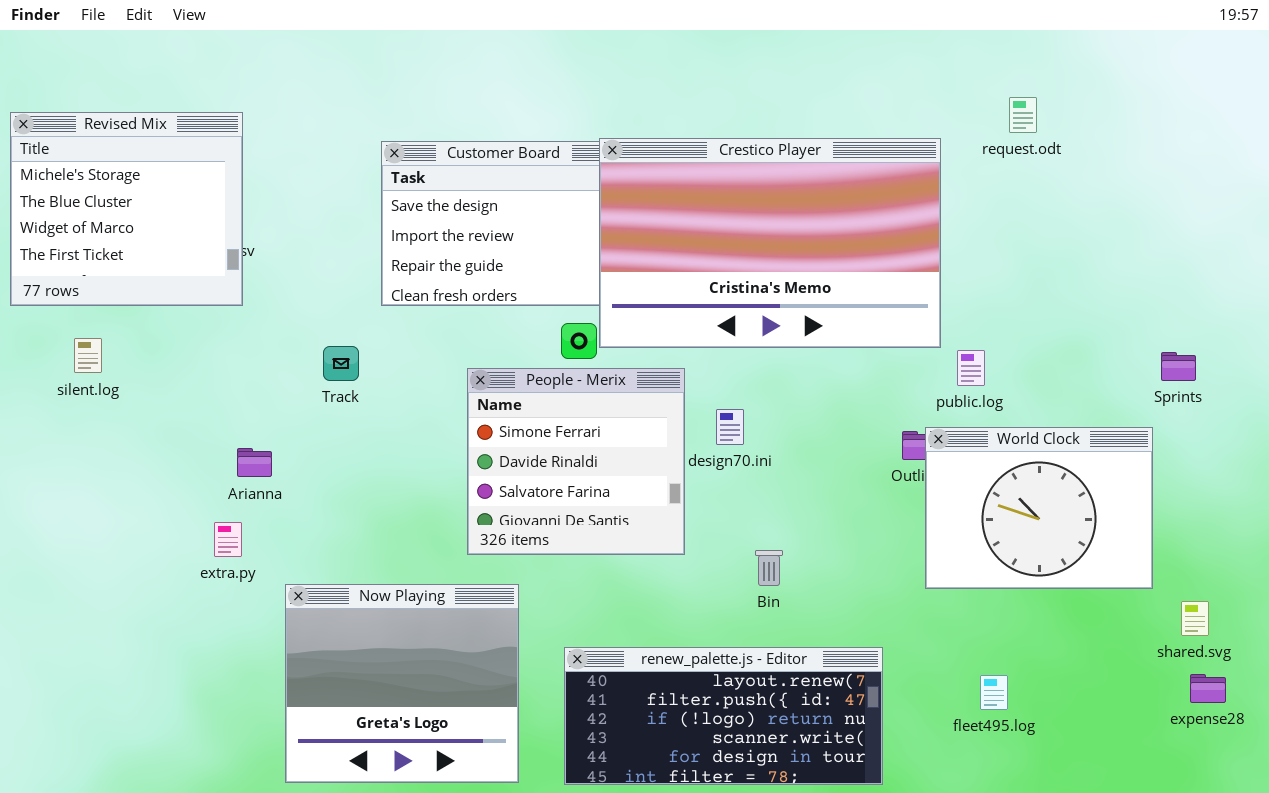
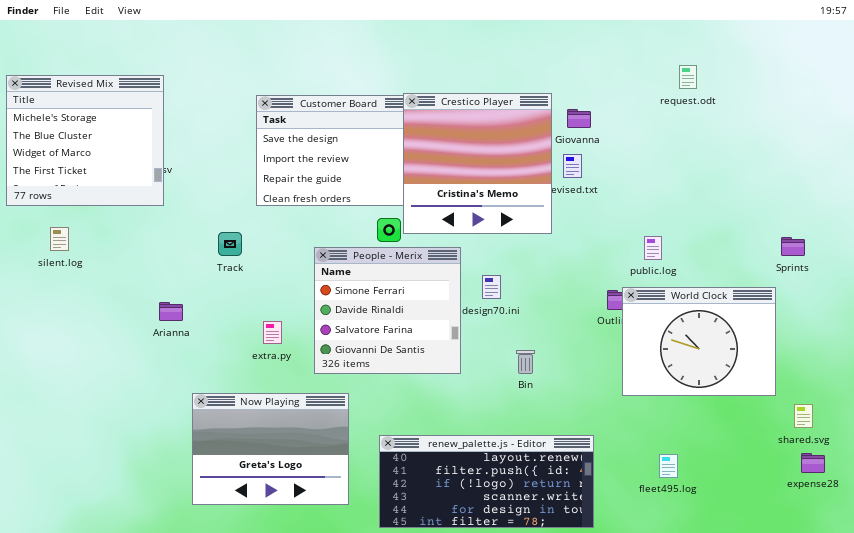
Crestico Player: [599,138,941,348] -> [403,93,552,234], resized
extra.py: [214,522,242,557] -> [263,321,282,344], moved
Bin: [755,550,783,586] -> [516,350,535,374], moved
Now Playing: [285,584,519,783] -> [192,393,349,505], resized

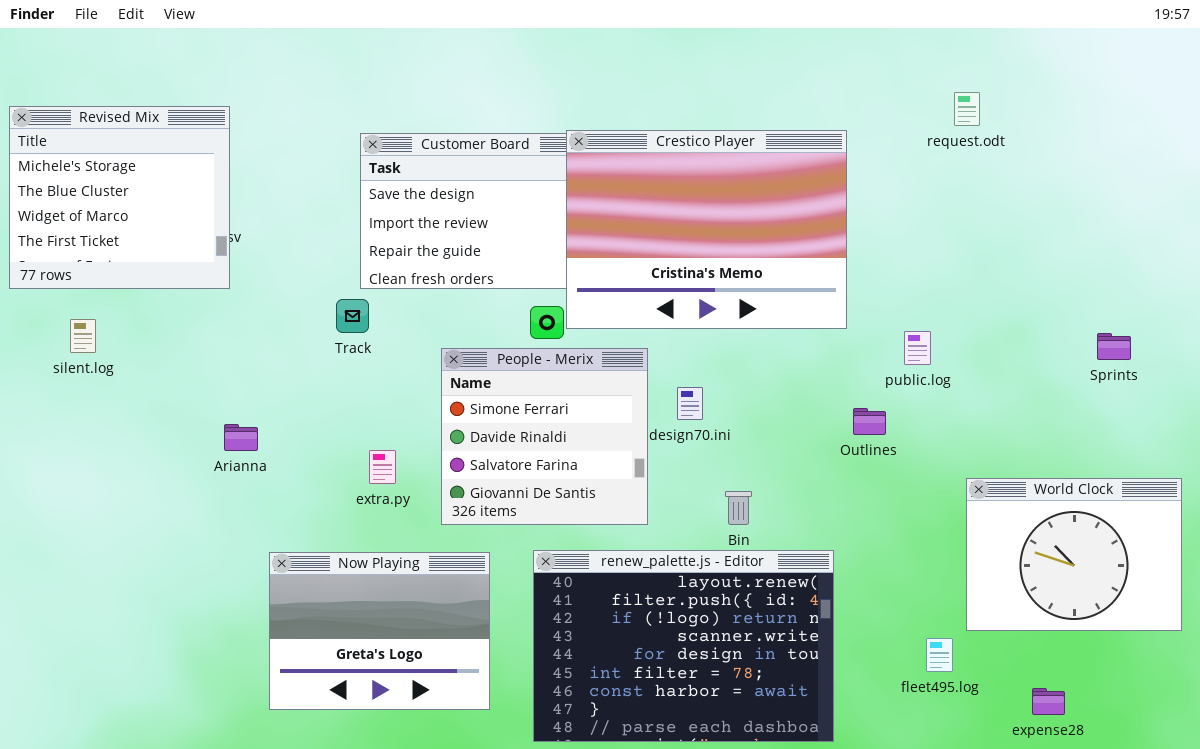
Crestico Player: [403,93,552,234] -> [566,130,847,329], resized
Track: [218,232,242,256] -> [336,299,369,333], moved
World Clock: [622,287,776,396] -> [966,478,1182,631], moved
renew_palette.js - Editor: [379,435,594,528] -> [533,550,834,742], resized
expense28: [801,453,825,473] -> [1032,688,1065,715], moved

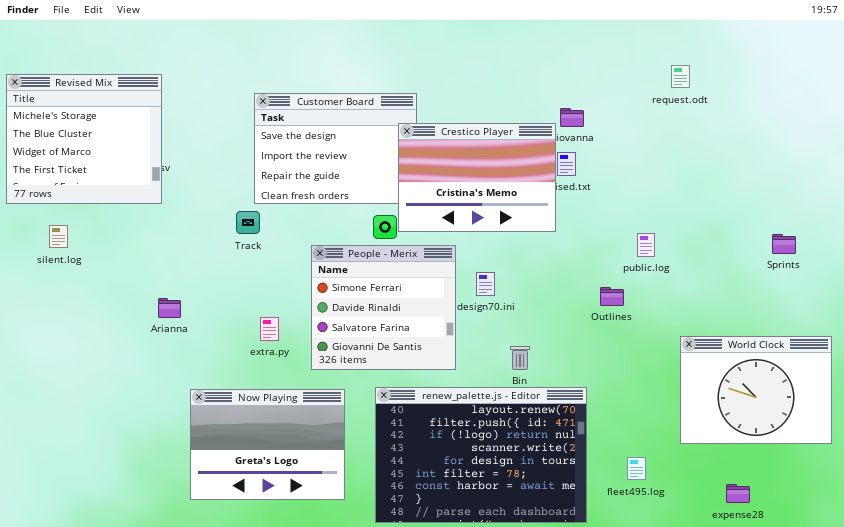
Crestico Player: [566,130,847,329] -> [398,123,556,232], resized
fleet495.log: [926,638,953,672] -> [627,457,646,480], moved

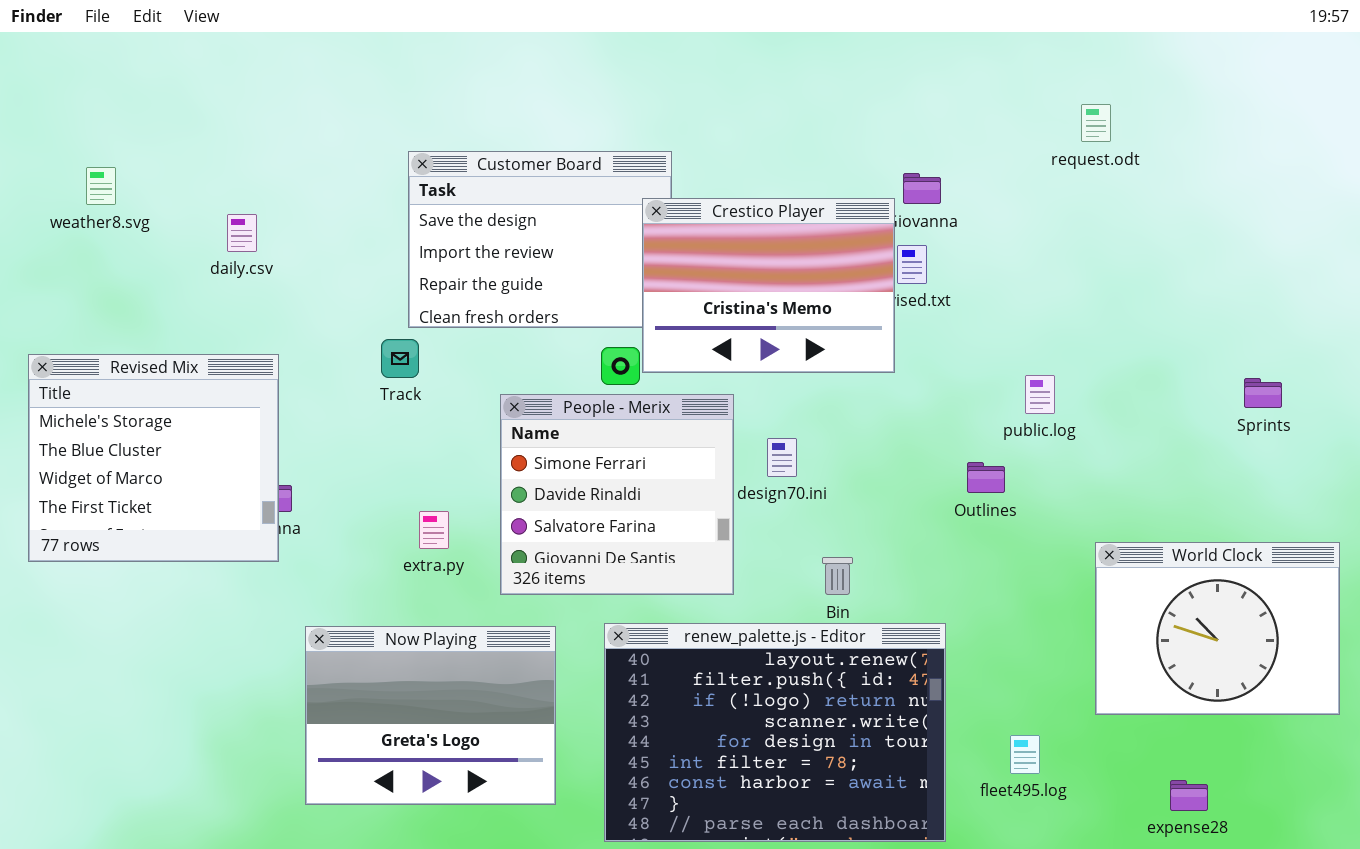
Revised Mix: [6,74,162,204] -> [28,354,279,562], moved

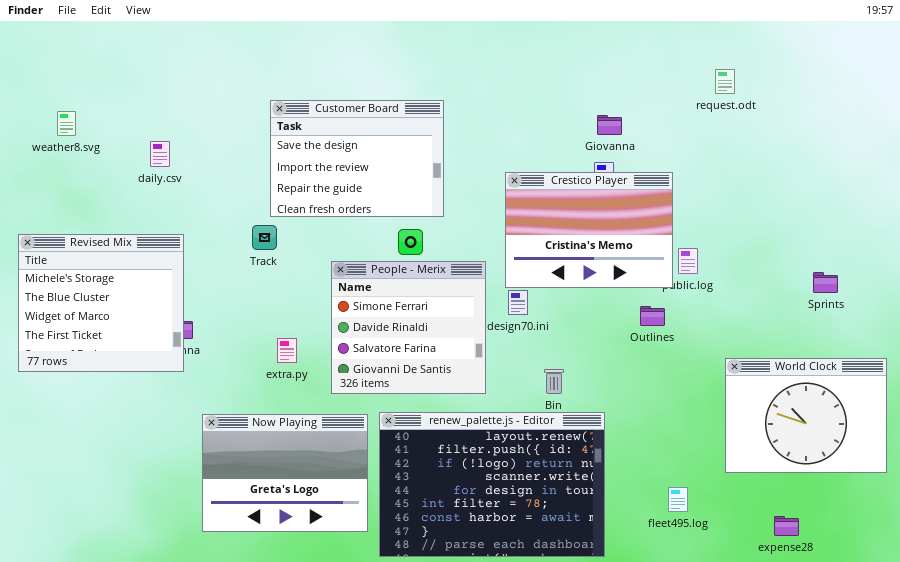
Crestico Player: [642,198,895,373] -> [505,172,673,288], moved
Sprints: [1244,378,1282,408] -> [813,272,838,293], moved
renew_palette.js - Editor: [604,623,946,842] -> [379,412,605,557], moved

